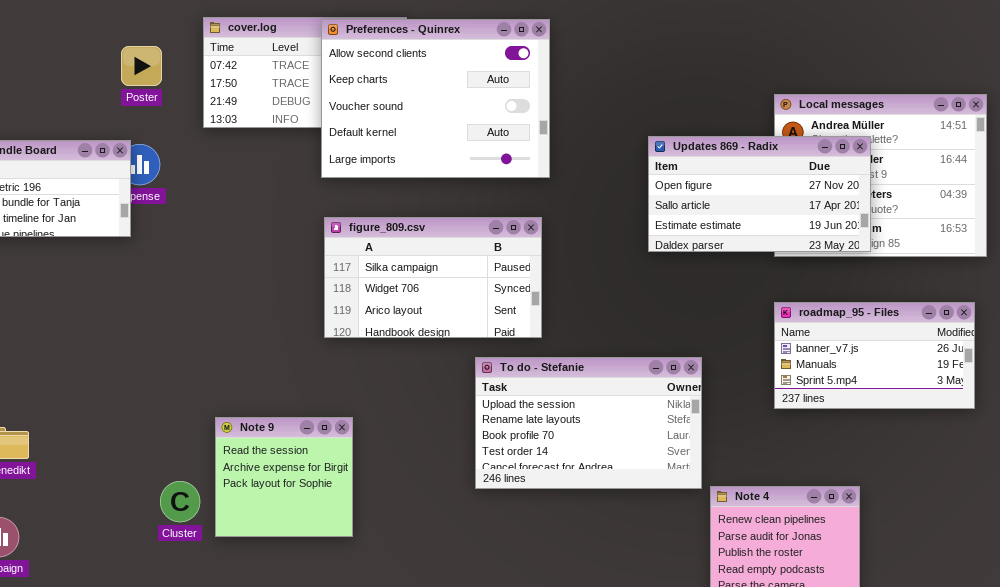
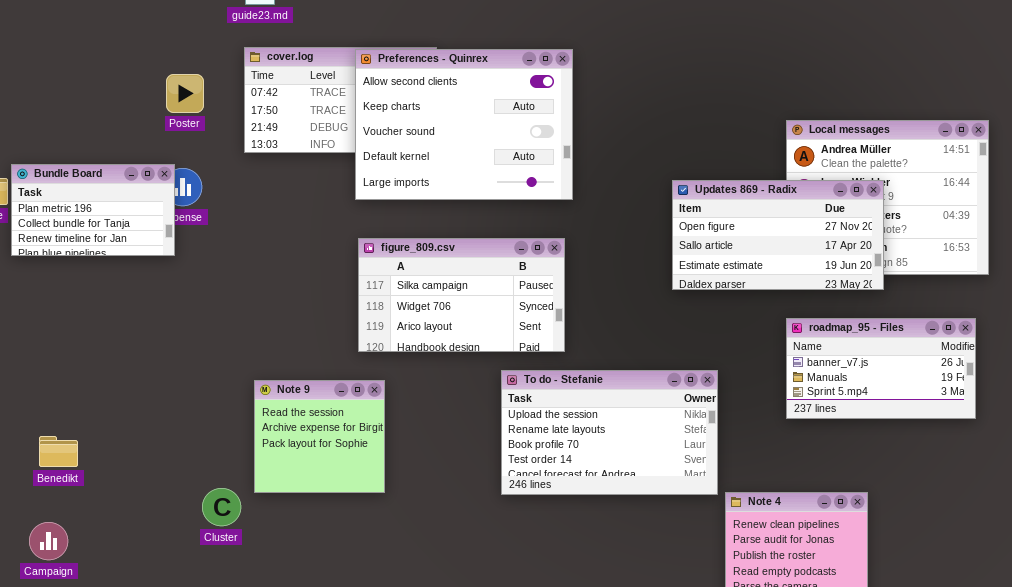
Updates 869 - Radix: [648,136,871,252] -> [672,180,884,290], moved
Note 9: [215,417,353,537] -> [254,380,385,493], moved

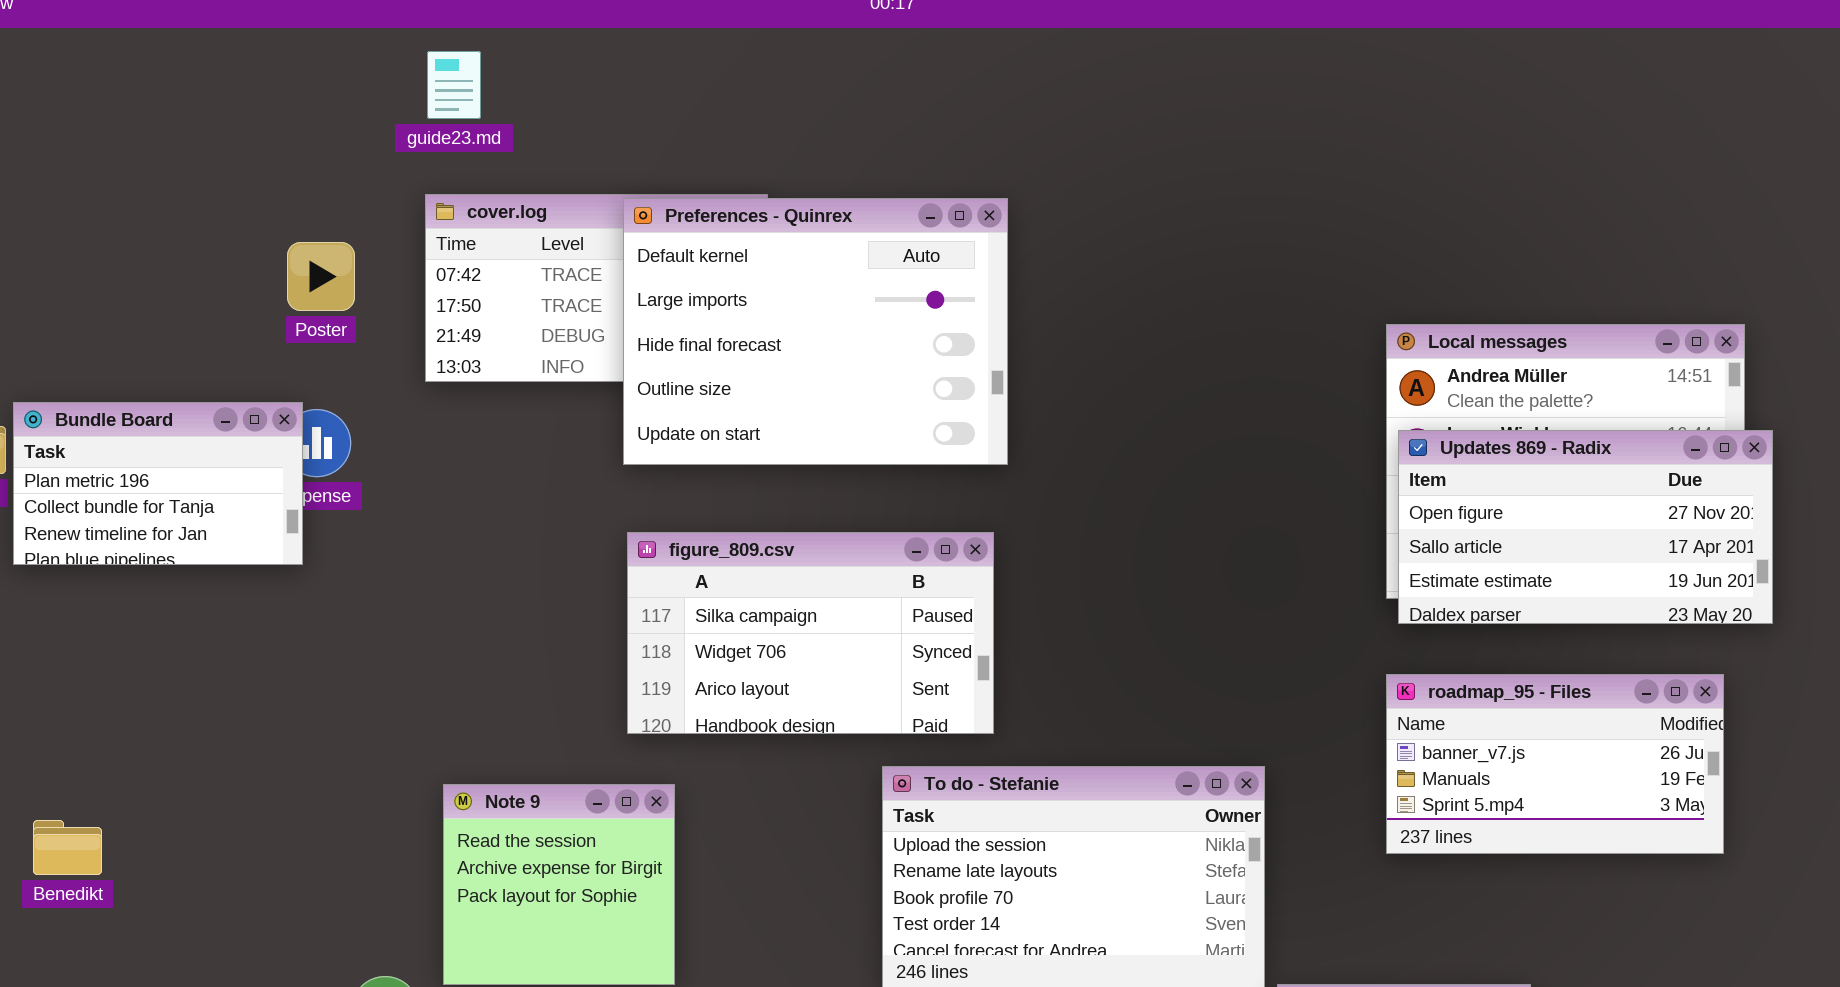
Preferences - Quinrex: [355,49,573,200] -> [623,198,1008,465], scrolled down 3 rows
Updates 869 - Radix: [672,180,884,290] -> [1398,430,1773,624], moved
Benedikt: [39,436,78,467] -> [33,820,102,875], moved

